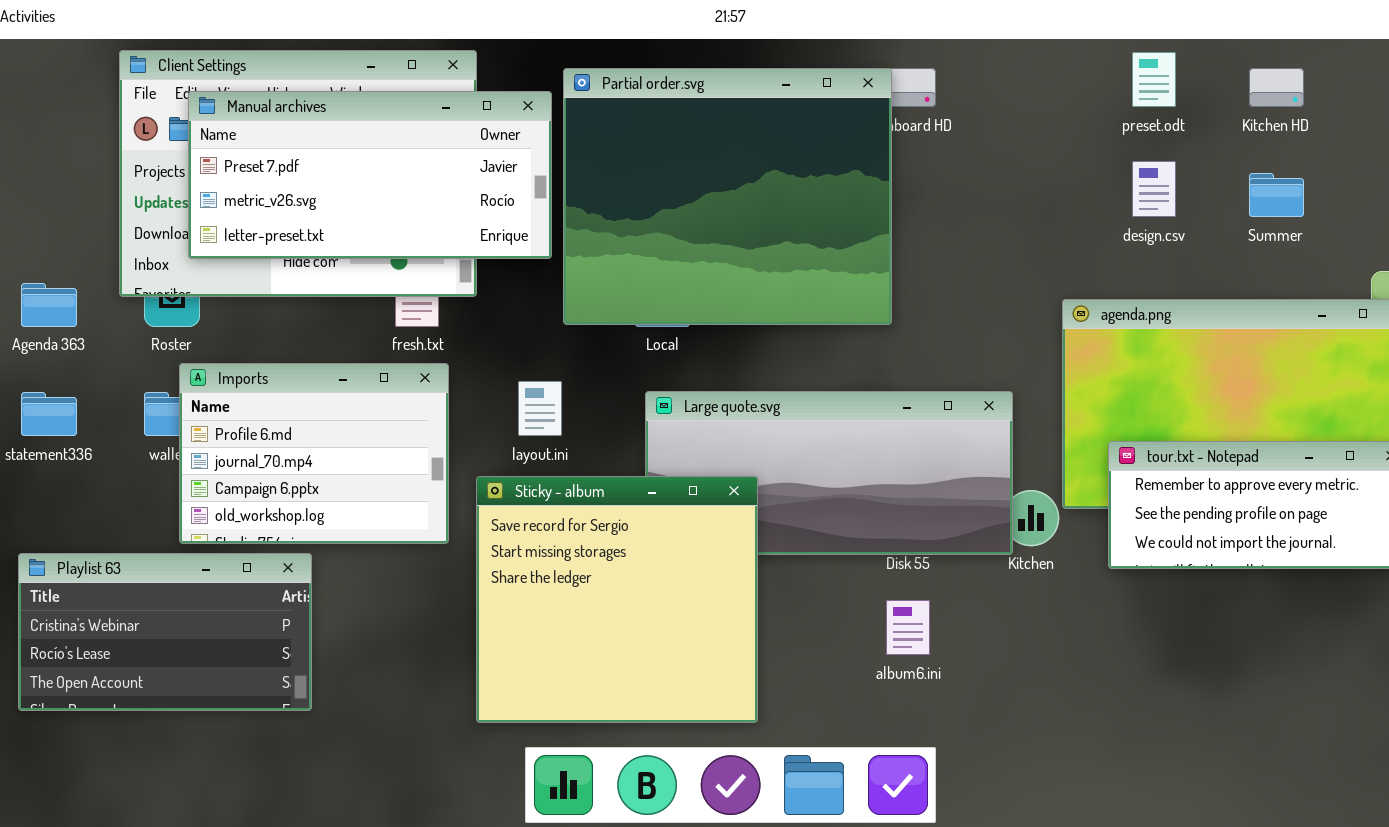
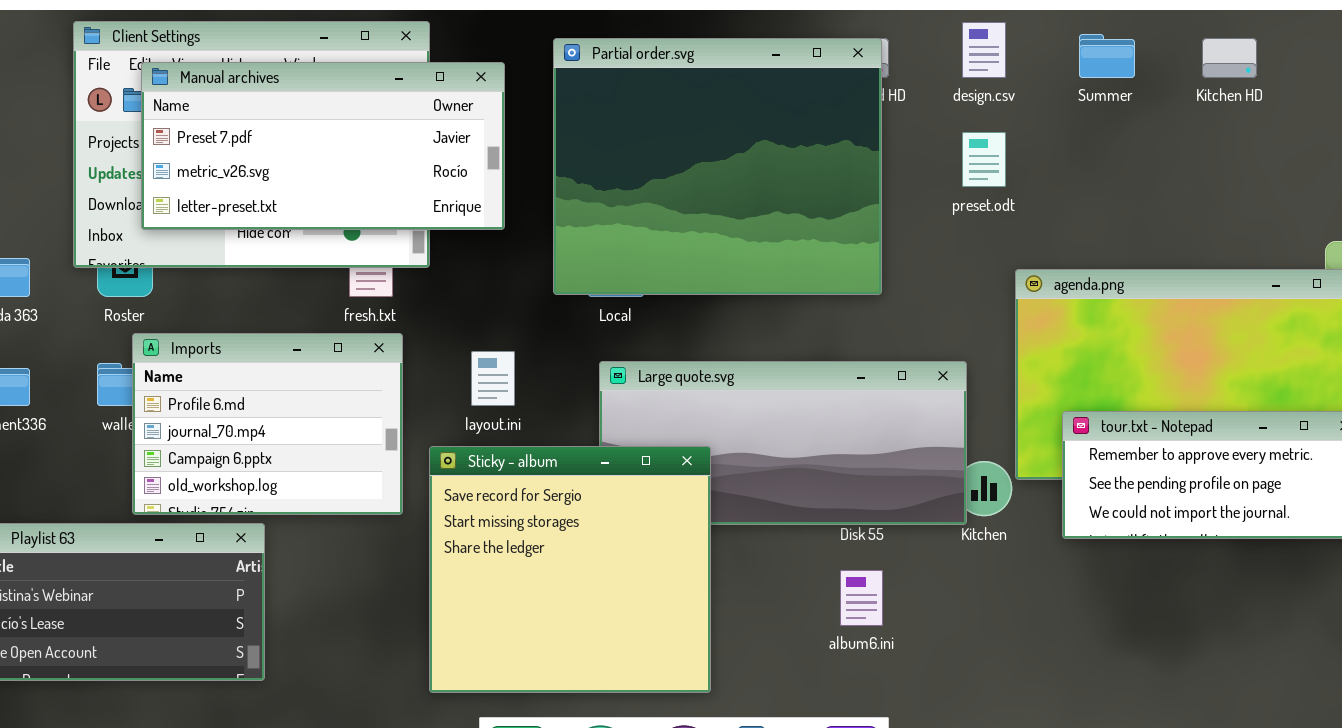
preset.odt: [1132,52,1176,107] -> [962,132,1006,187], moved
Partial order.svg: [563,68,892,325] -> [553,38,882,295], moved
design.csv: [1132,161,1176,217] -> [962,22,1006,78], moved
Summer: [1249,173,1304,217] -> [1079,34,1135,78], moved

